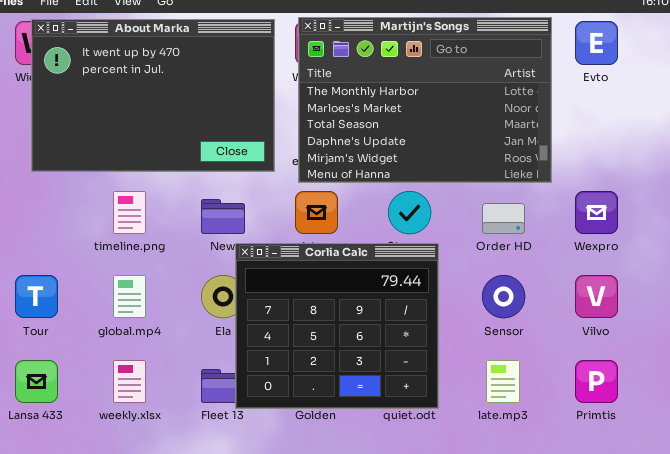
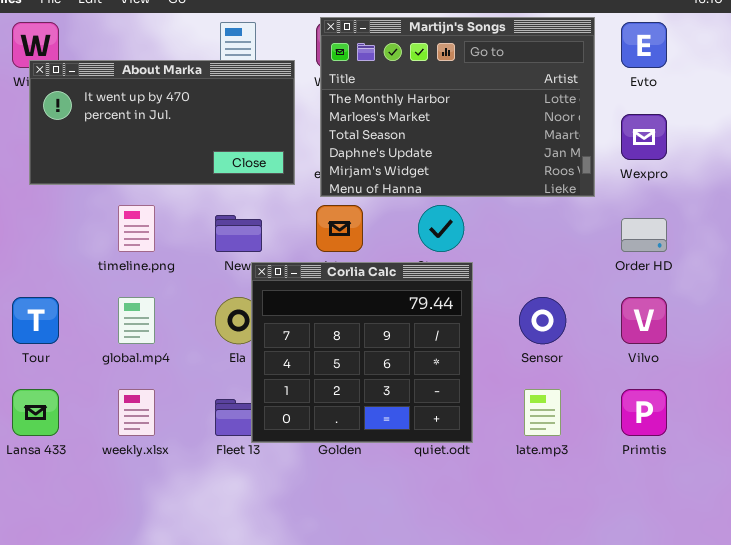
About Marka: [31,19,275,172] -> [29,60,295,185], resized
Wexpro: [575,191,618,234] -> [621,114,667,160], moved
Order HD: [482,203,525,234] -> [621,218,667,252], moved

